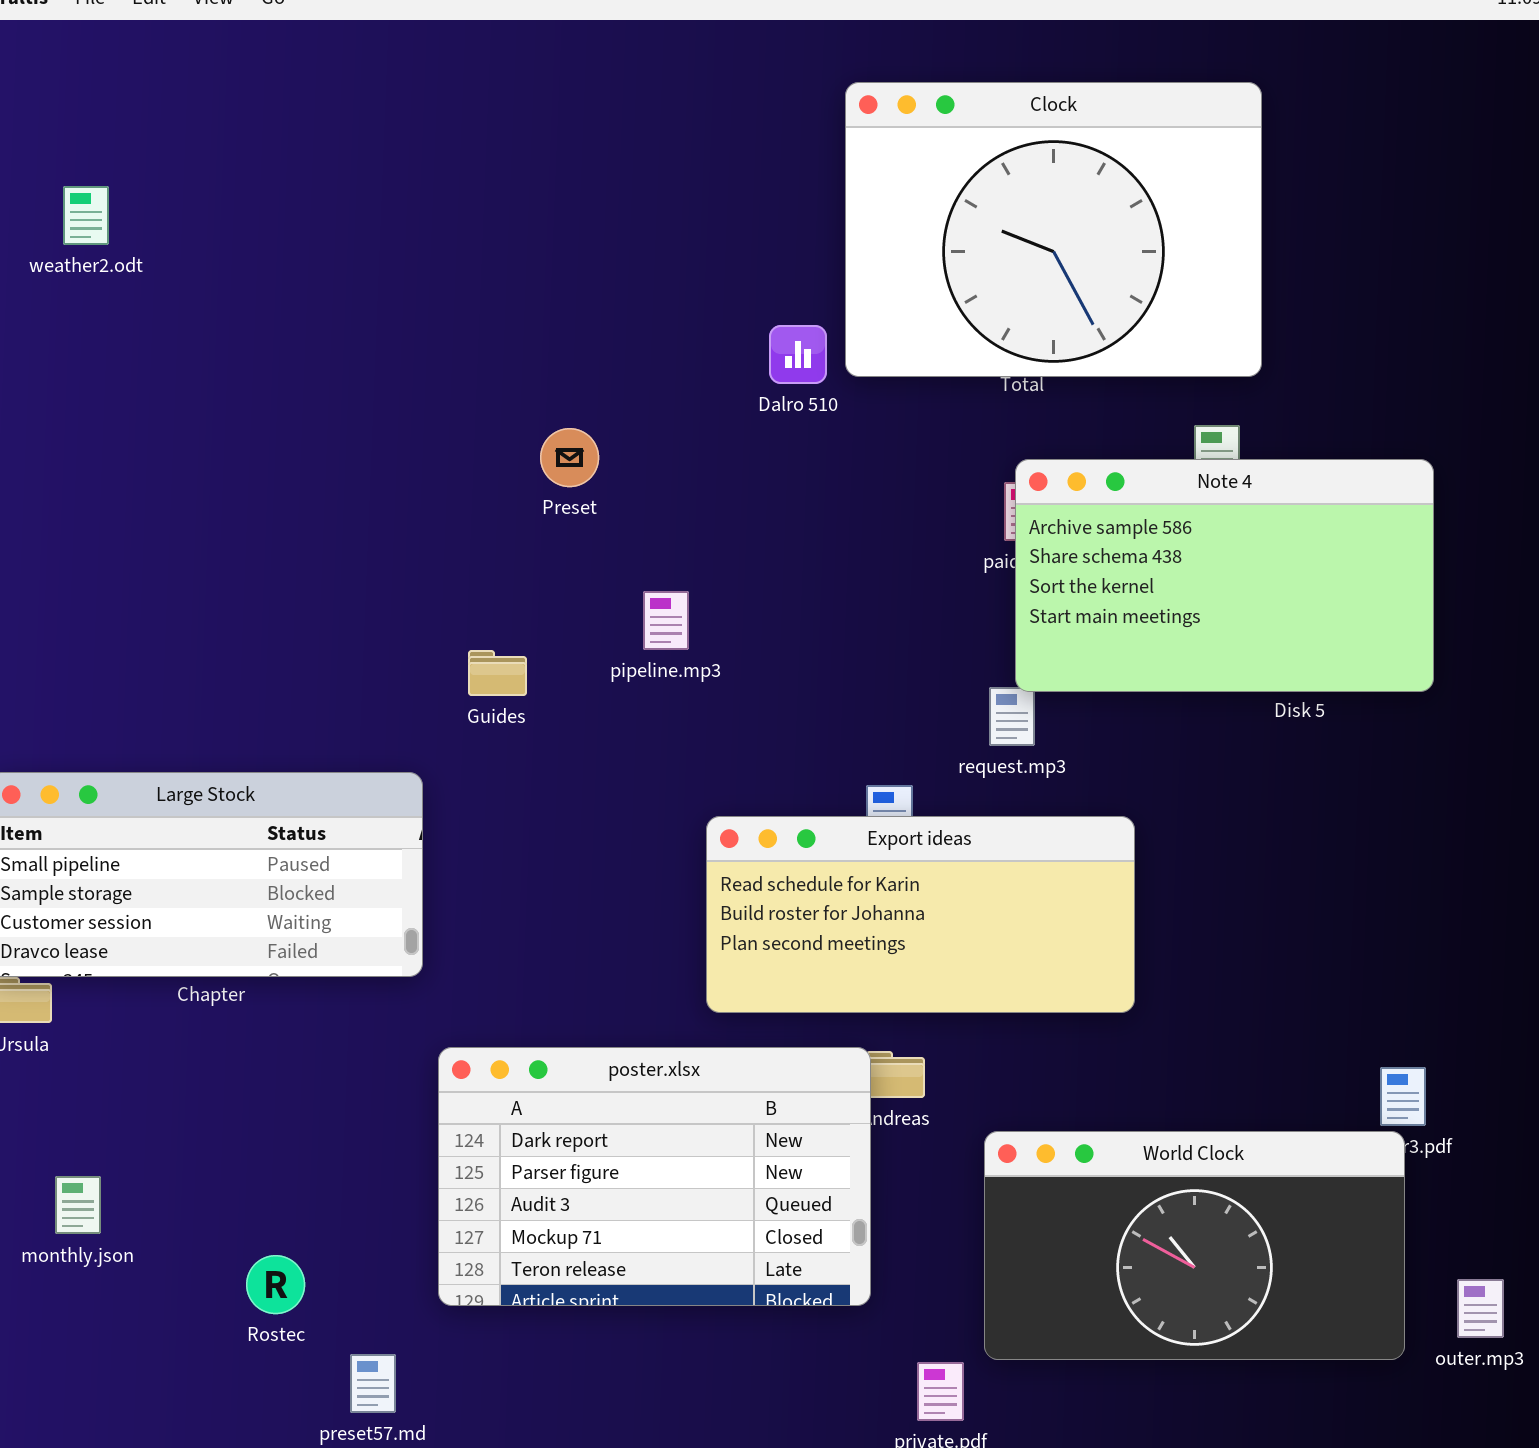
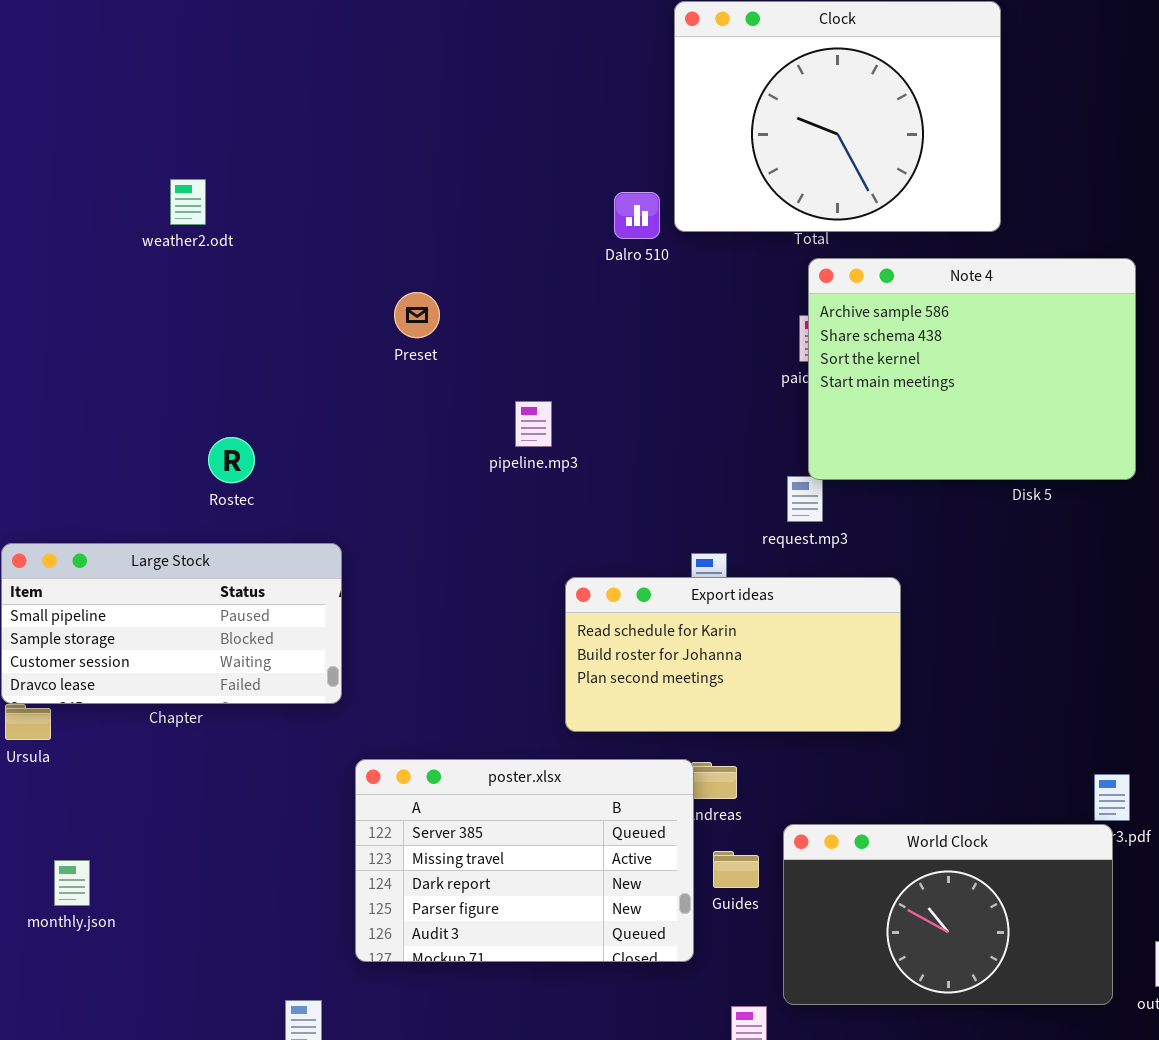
weather2.odt: [63,186,109,245] -> [170,179,206,225], moved
Preset: [540,428,599,487] -> [394,292,440,338], moved
Note 4: [1015,459,1434,692] -> [808,258,1136,480], resized
Guides: [468,650,527,696] -> [713,851,759,888], moved
poster.xlsx: [438,1047,871,1306] -> [355,759,694,962], scrolled up 2 rows
Rostec: [246,1255,305,1314] -> [208,437,255,483], moved

